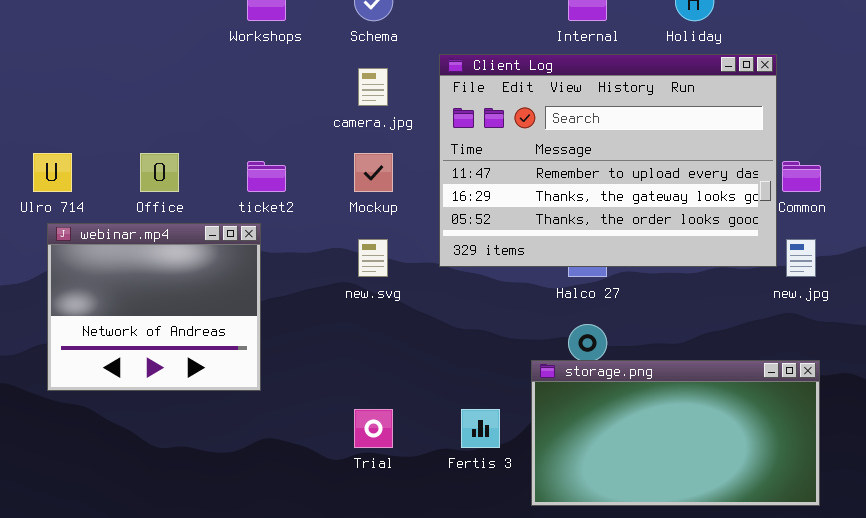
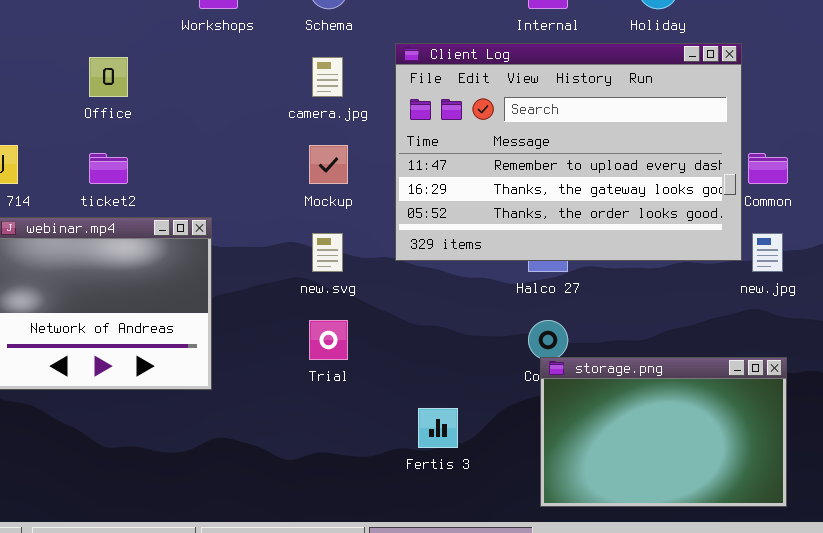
Office: [140,153,179,192] -> [89,57,128,97], moved
ticket2: [247,161,286,192] -> [89,153,128,184], moved
storage.png: [531,360,820,506] -> [540,357,787,507], resized
Trial: [354,409,393,448] -> [309,320,348,360], moved

